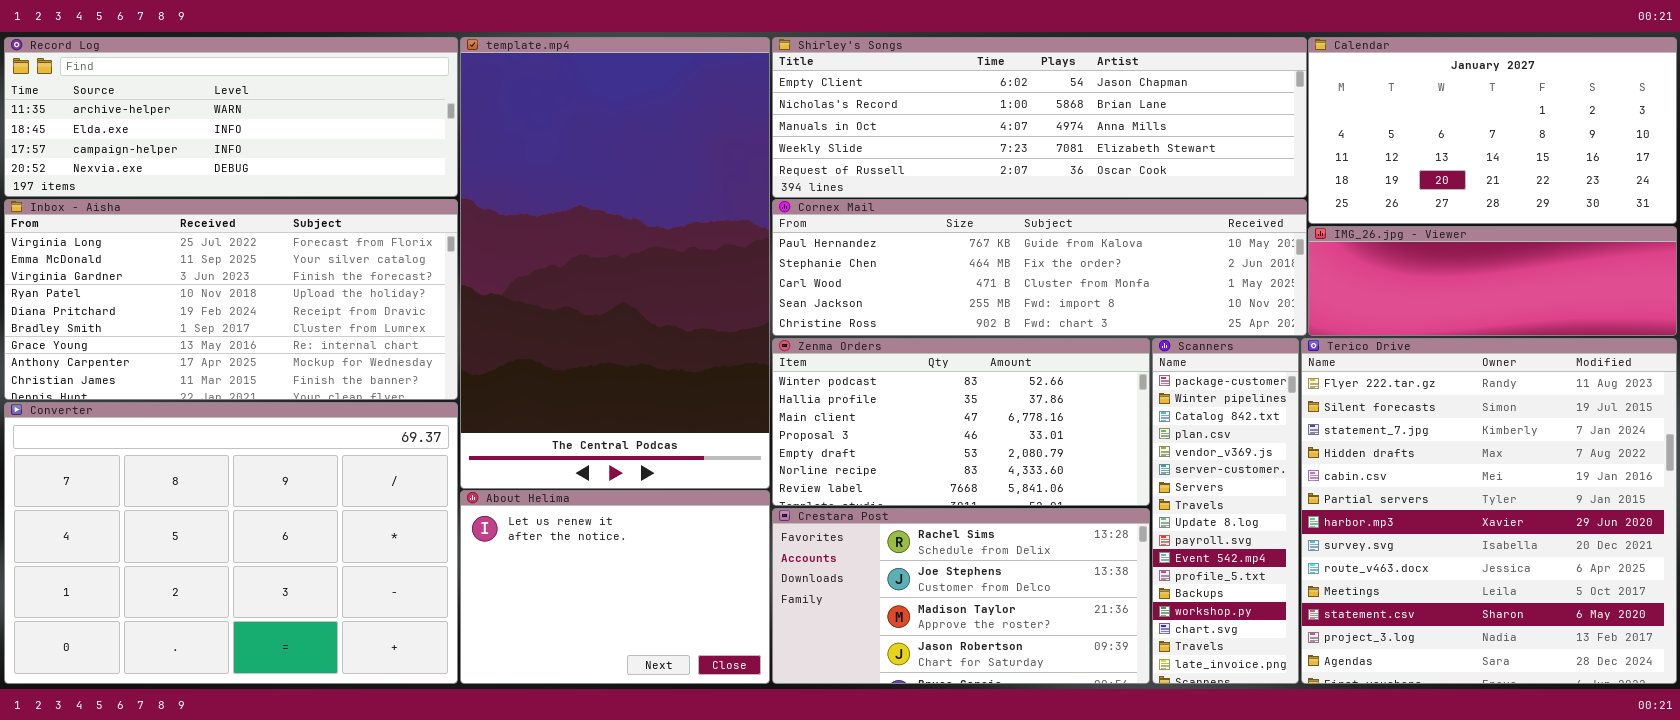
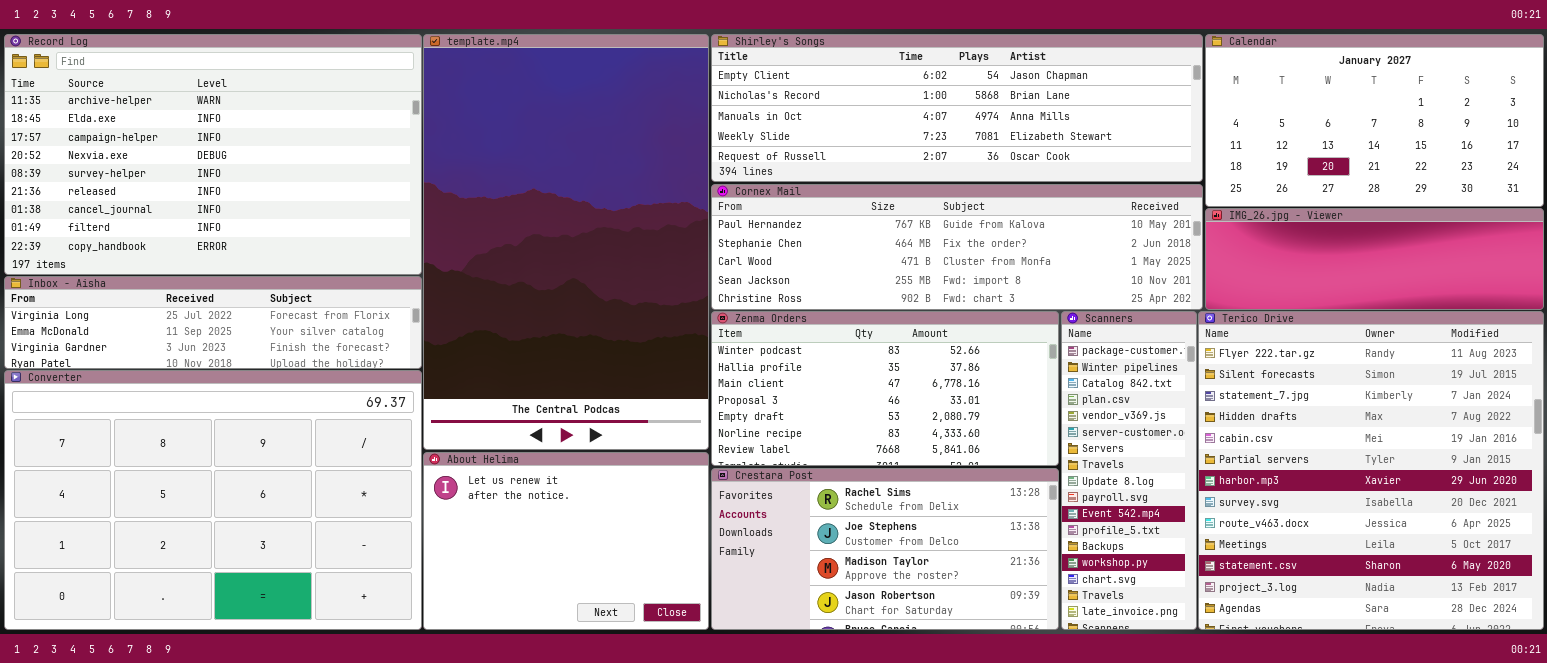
Record Log: [4,37,458,197] -> [4,34,422,275], resized
Inbox - Aisha: [4,199,458,400] -> [4,276,422,369], resized

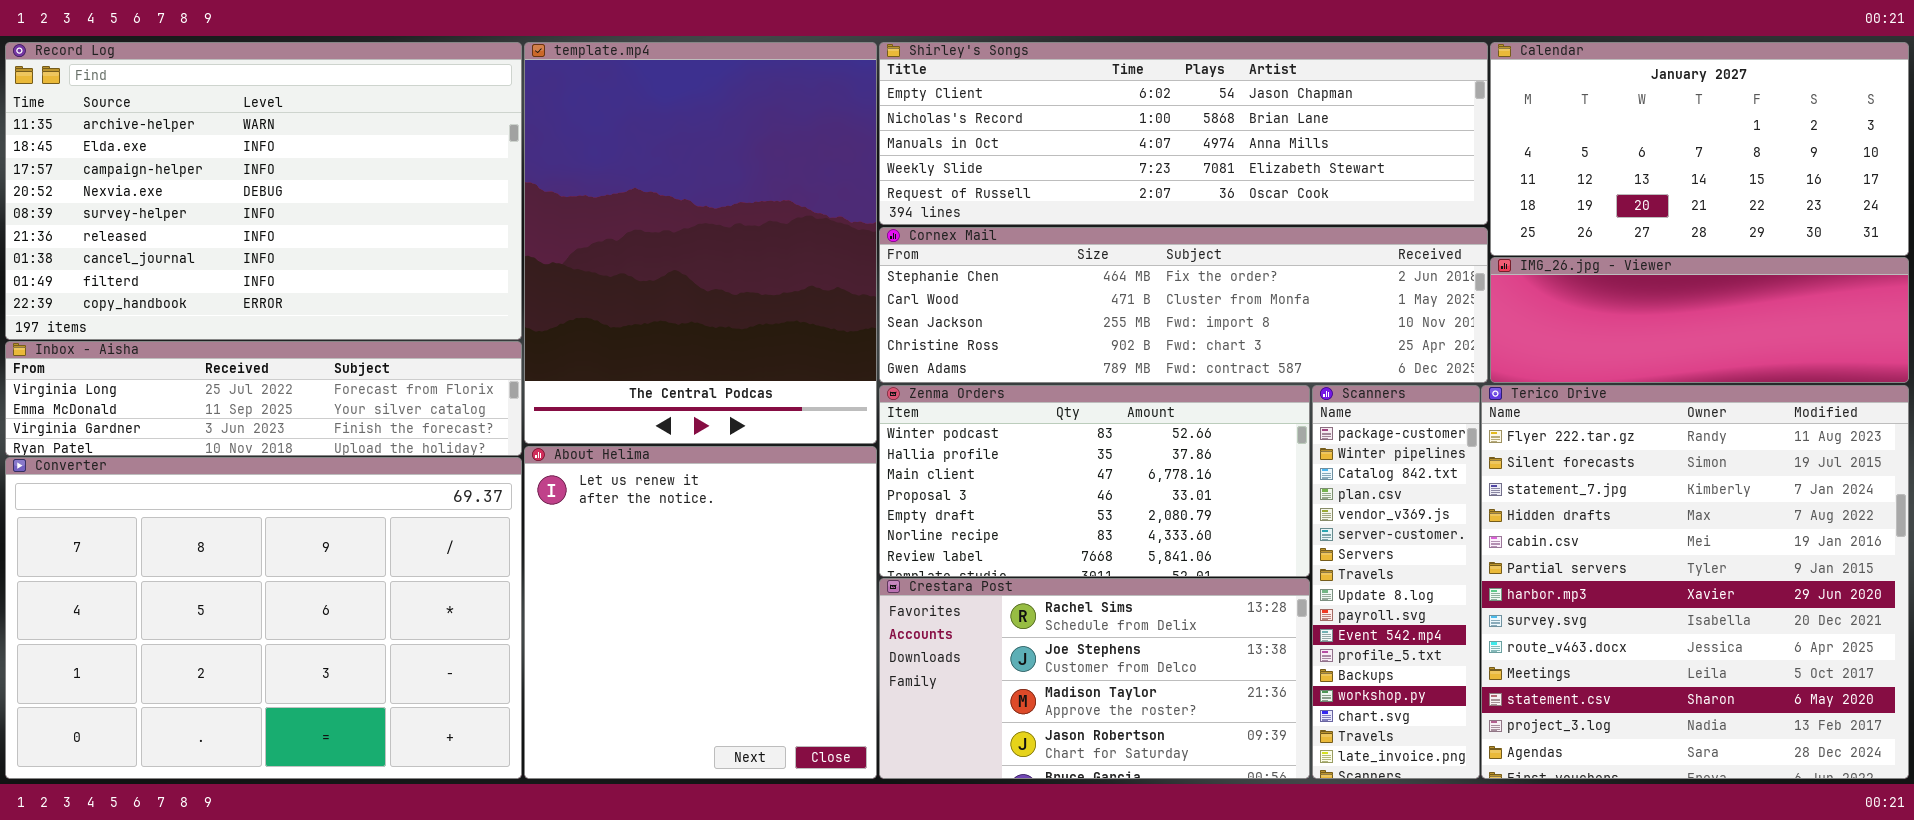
template.mp4: [423,34,709,450] -> [524,42,877,444], resized
Cornex Mail: [711,184,1203,310] -> [879,227,1488,383], scrolled down 1 row
About Helima: [423,452,709,630] -> [524,446,877,779], resized

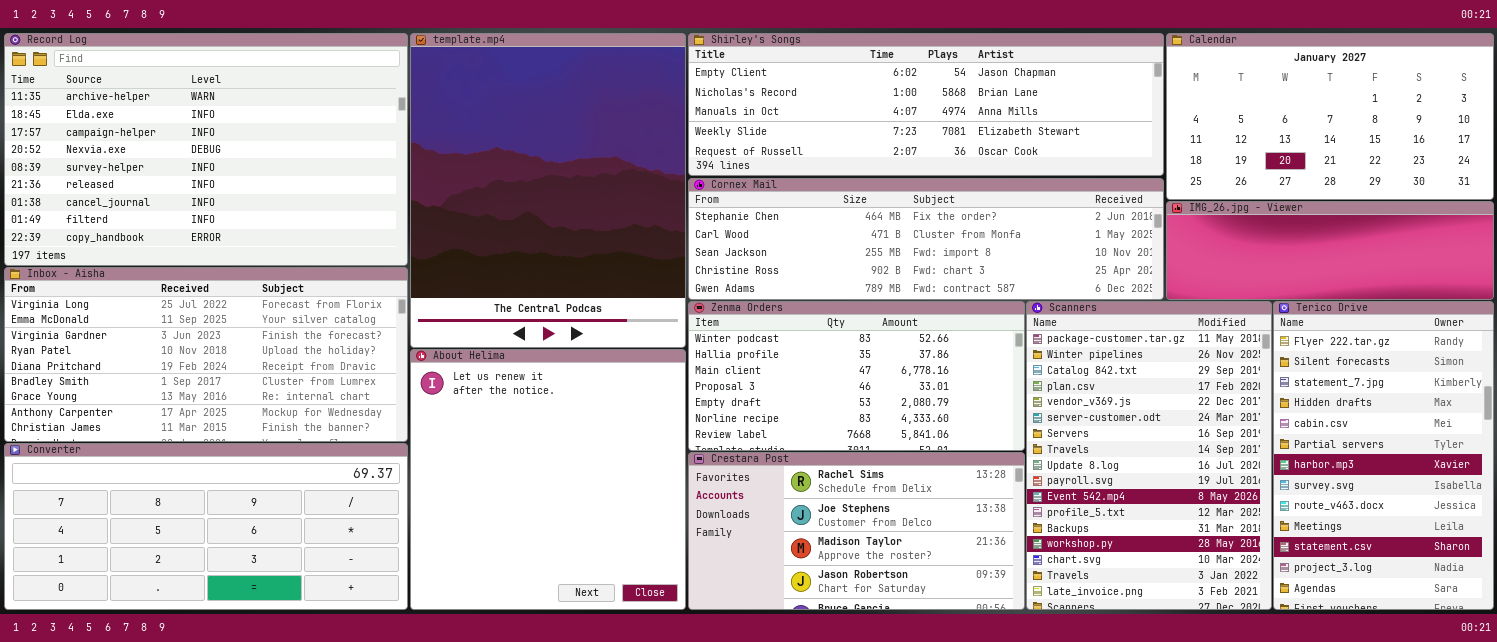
Inbox - Aisha: [5,341,522,456] -> [4,267,408,442], resized
Scanners: [1312,385,1480,779] -> [1026,301,1272,610], resized
Terico Drive: [1481,385,1909,779] -> [1273,301,1494,610], resized
Converter: [5,457,522,779] -> [4,443,408,610], resized

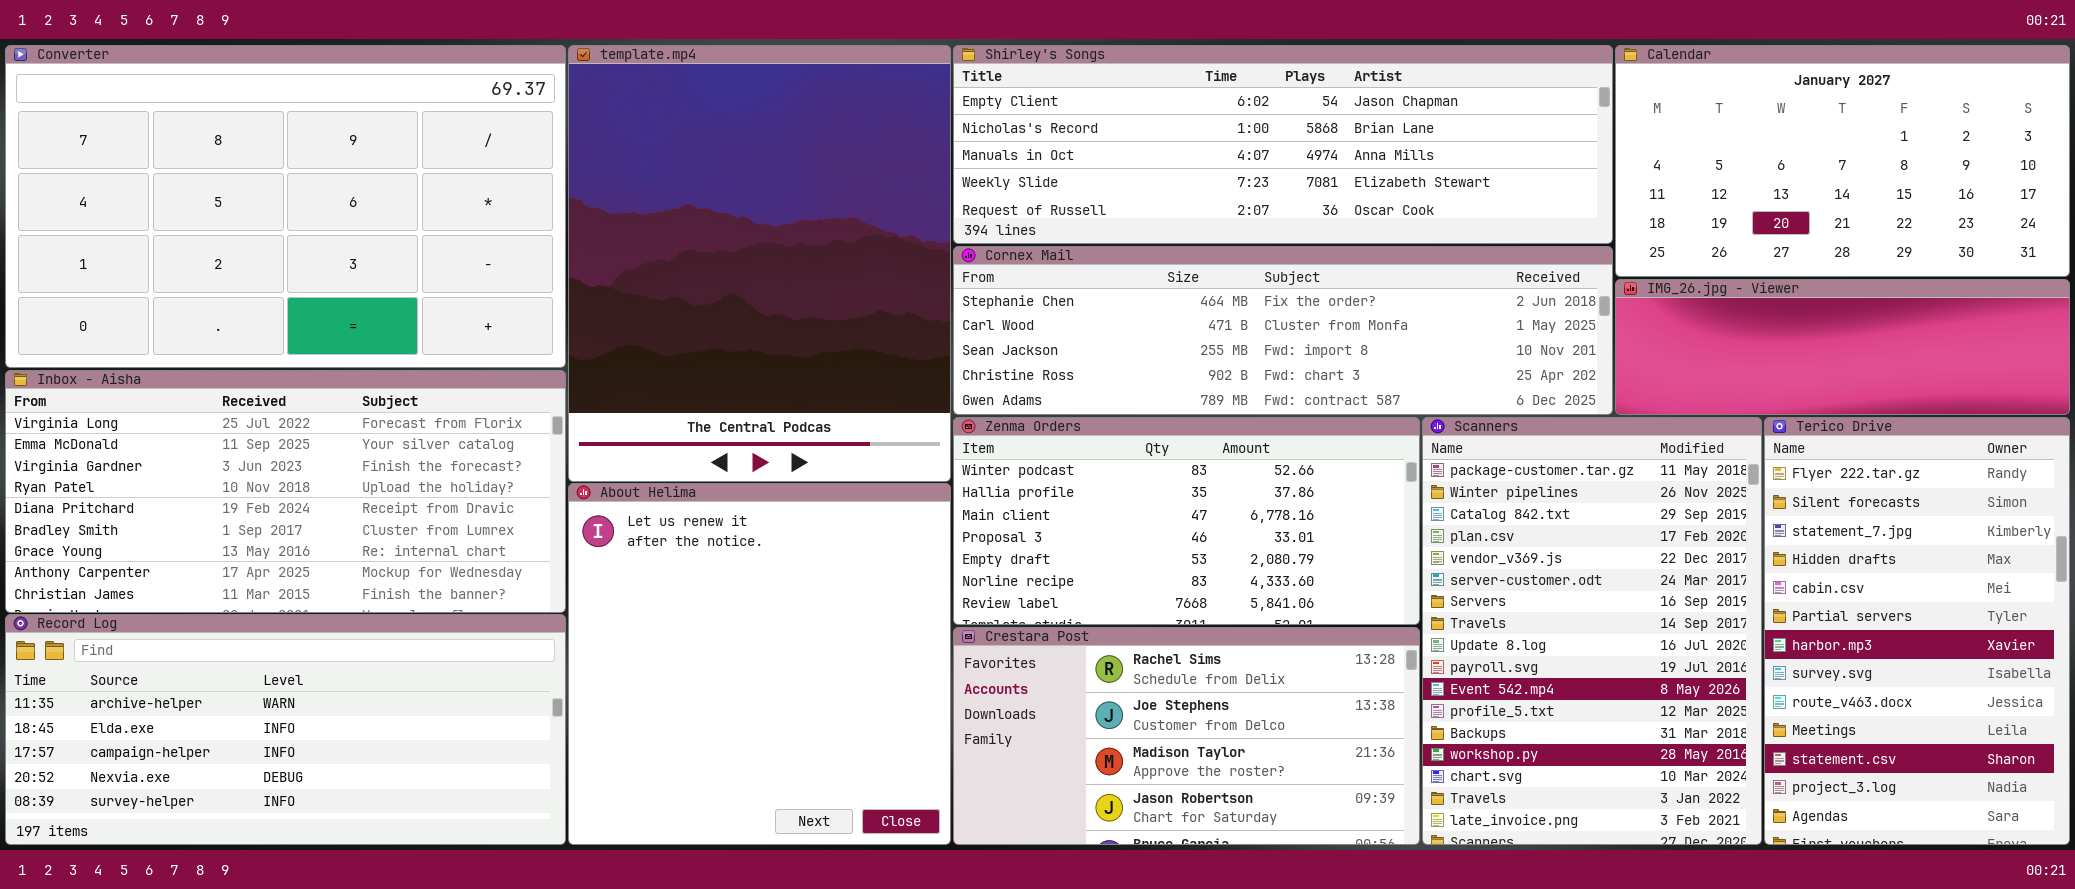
Record Log: [4,33,408,266] -> [5,614,566,845], moved, resized
Converter: [4,443,408,610] -> [5,45,566,368], moved, resized

